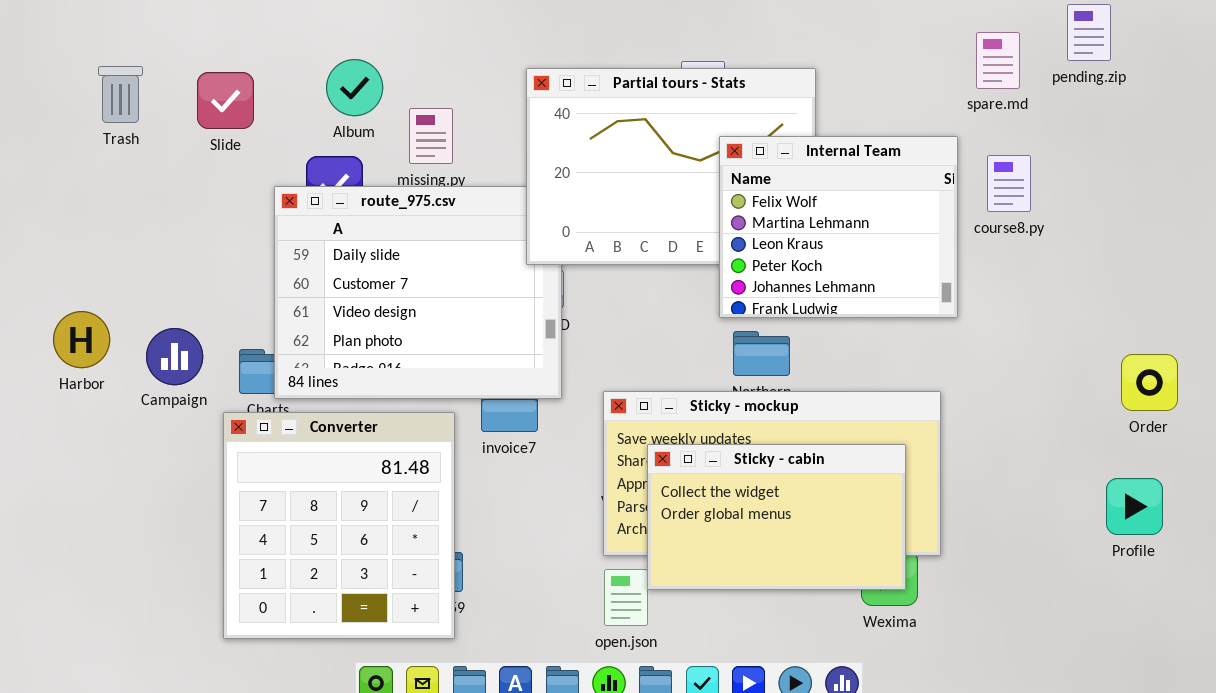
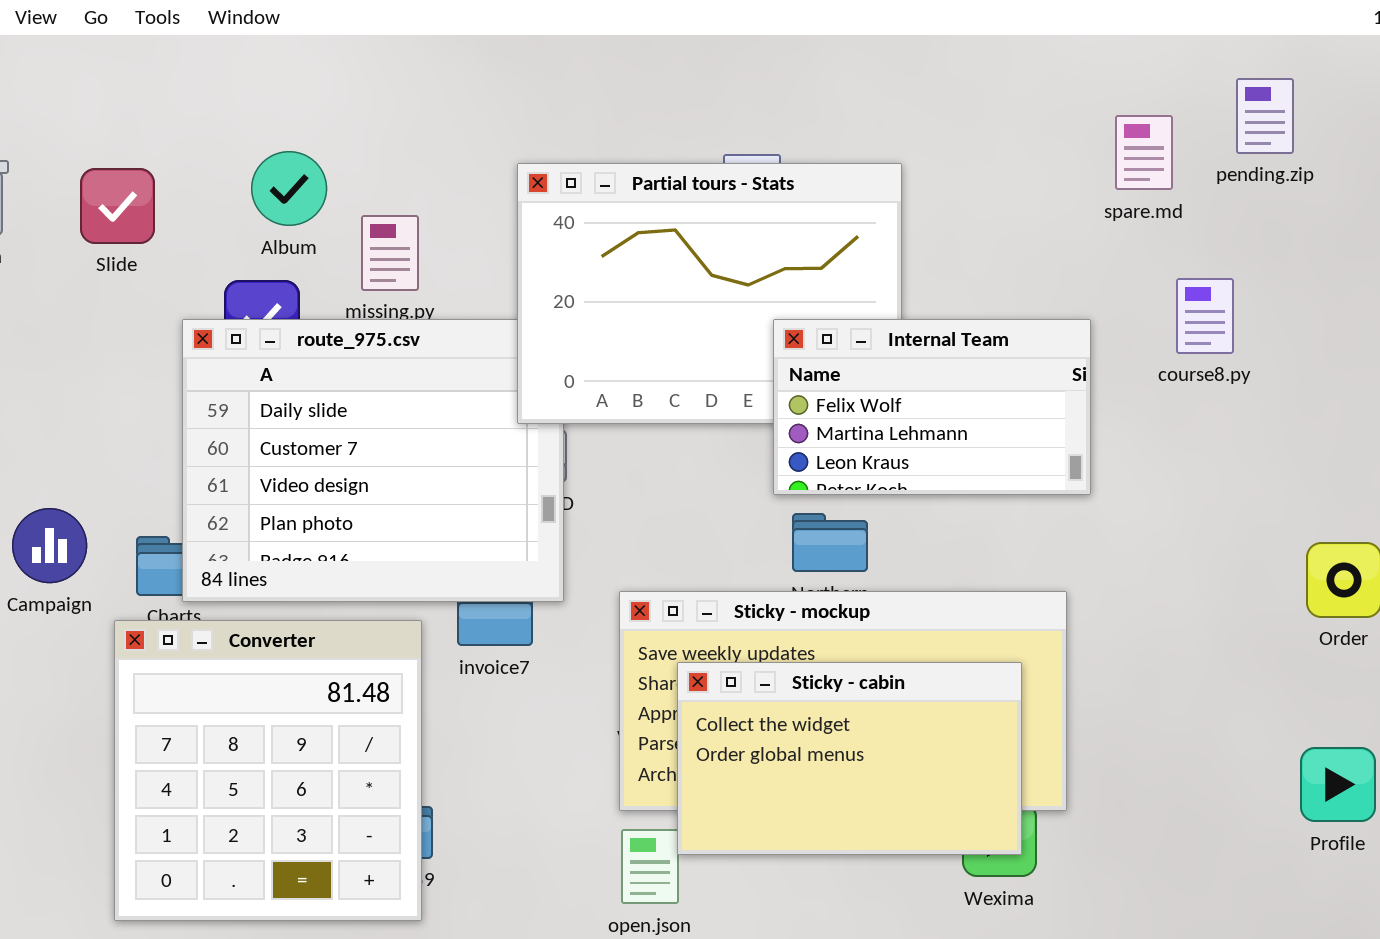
Internal Team: [719,136,958,318] -> [773,319,1091,495], resized
course8.py: [987,155,1031,212] -> [1176,278,1234,354], moved
Profile: [1106,478,1163,535] -> [1300,747,1376,822], moved

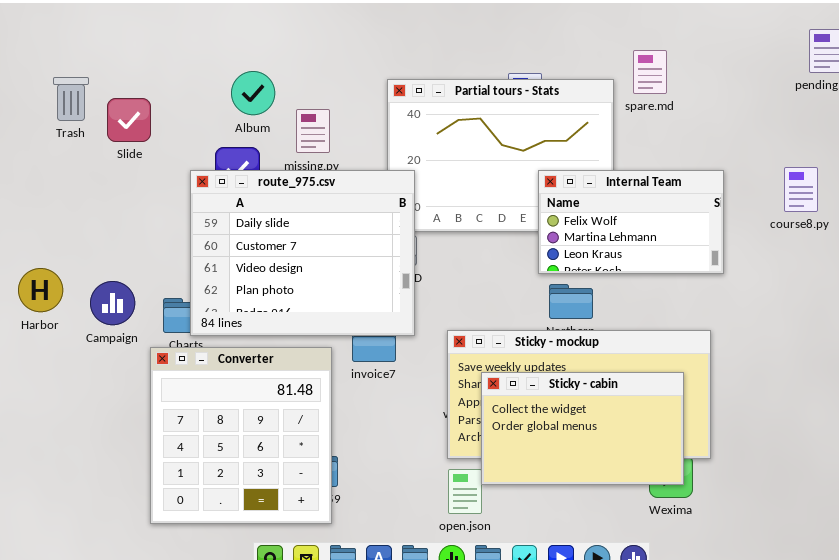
spare.md: [1115,115,1173,190] -> [633,50,667,94], moved
Slide: [80,168,155,244] -> [107,98,151,142], moved
course8.py: [1176,278,1234,354] -> [784,167,818,212], moved
route_975.csv: [182,319,564,602] -> [190,170,415,336], raised

